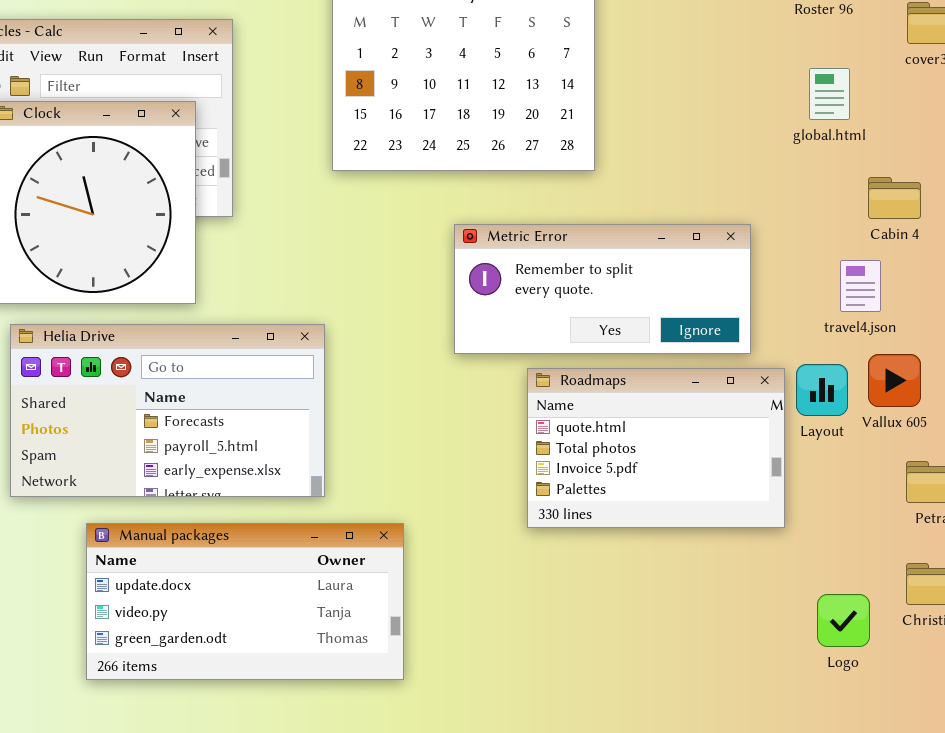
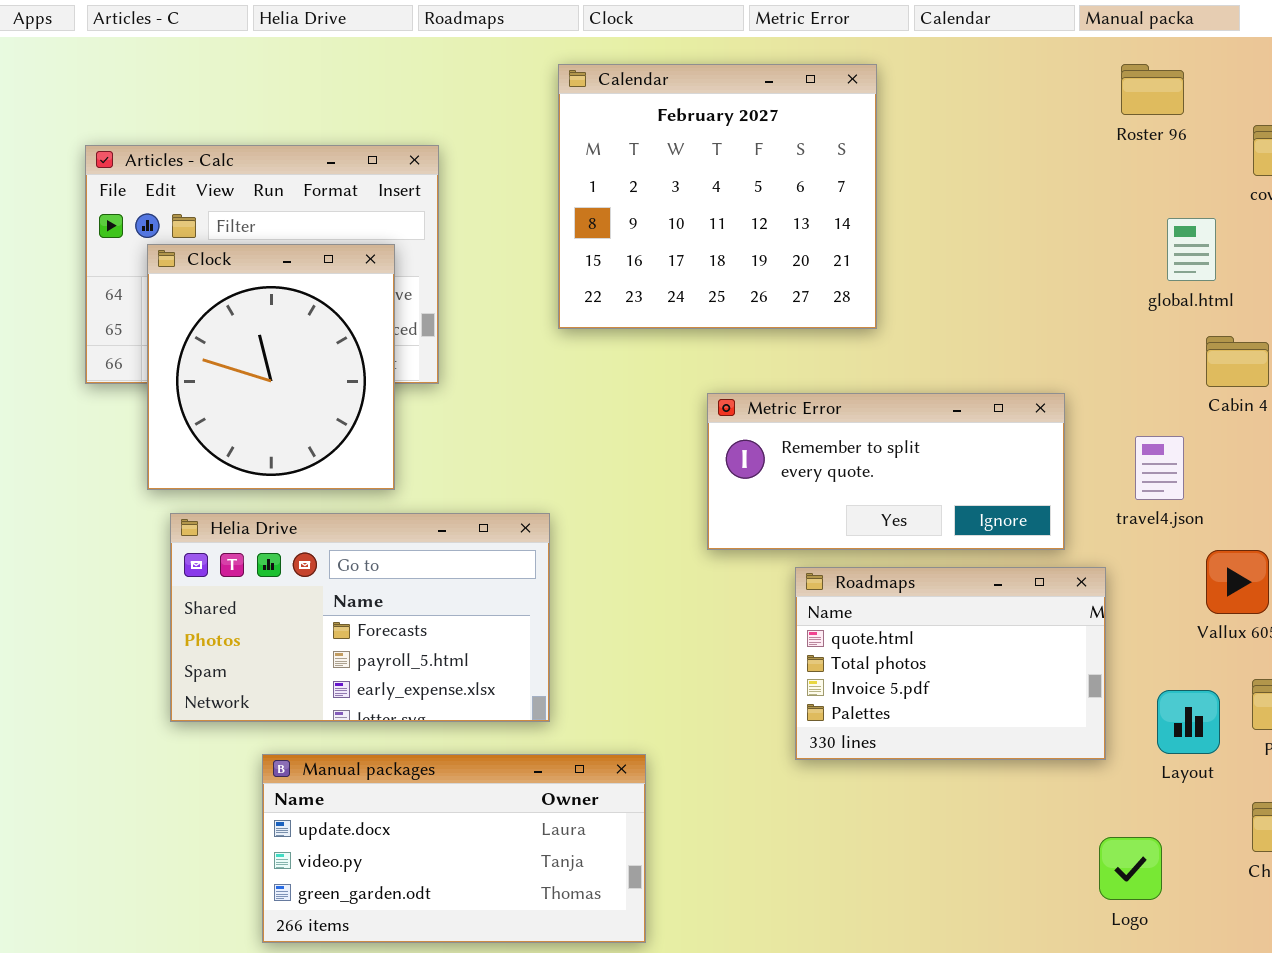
global.html: [809,68,850,120] -> [1167,218,1216,281], moved
travel4.json: [840,260,881,312] -> [1135,436,1184,500], moved
Layout: [796,364,848,416] -> [1157,690,1220,754], moved
Logo: [817,594,870,647] -> [1099,837,1162,900], moved

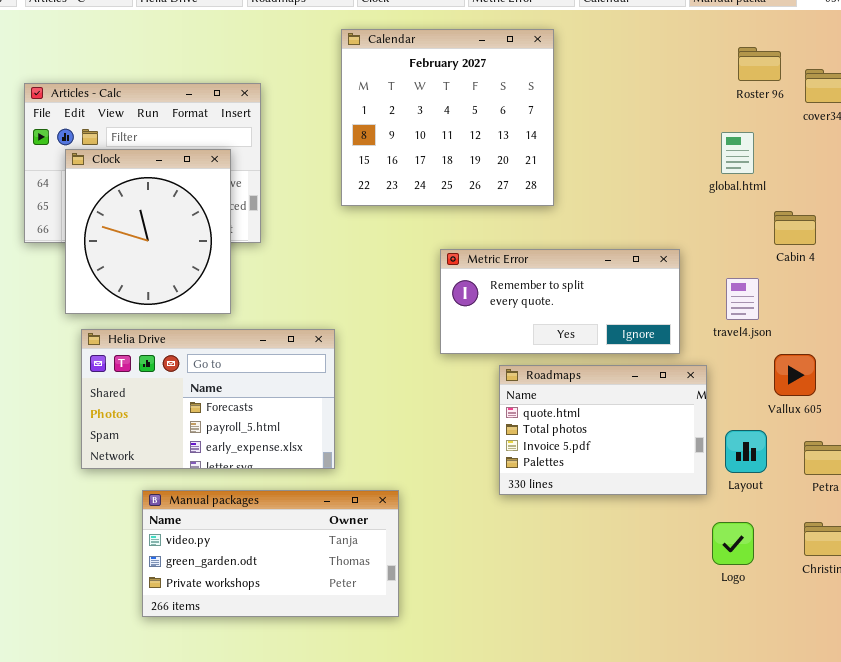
Roster 96: [1121,64,1184,115] -> [738,47,781,81], moved
global.html: [1167,218,1216,281] -> [721,132,754,174], moved
Layout: [1157,690,1220,754] -> [725,430,767,473], moved
Manual packages: [262,754,646,943] -> [142,490,399,617], scrolled down 1 row
Logo: [1099,837,1162,900] -> [712,522,754,565], moved

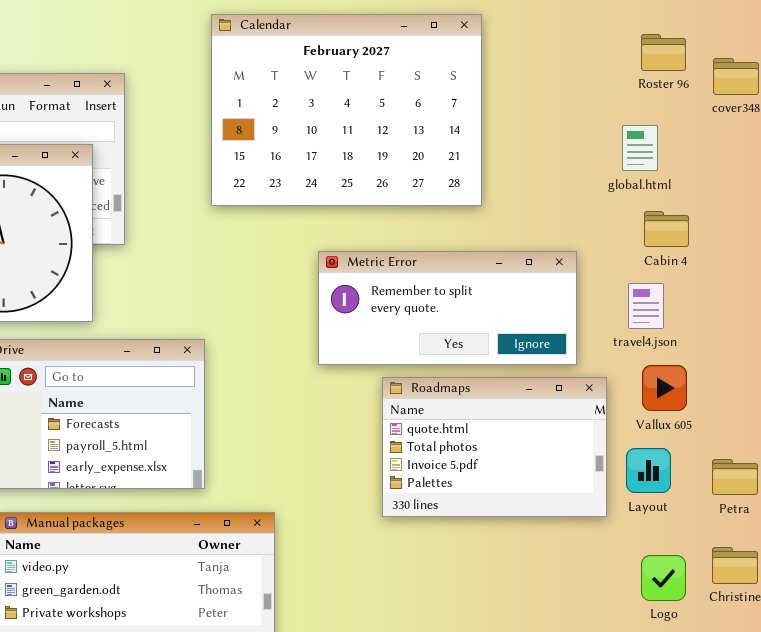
Calendar: [341,29,554,206] -> [211,14,482,206], resized
Cabin 4: [774,211,816,245] -> [644,211,689,247], moved
Vallux 605: [774,354,816,396] -> [642,365,687,411], moved
Logo: [712,522,754,565] -> [641,555,686,601], moved

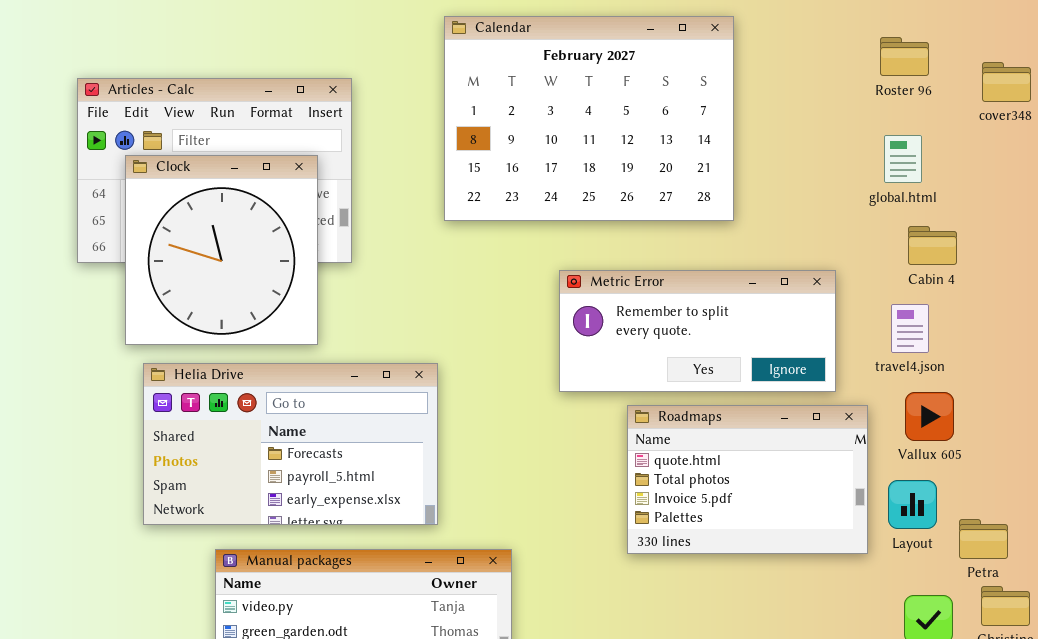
Roster 96: [641,34,686,71] -> [880,37,929,76], moved
Petra: [712,459,758,495] -> [959,519,1008,559], moved

